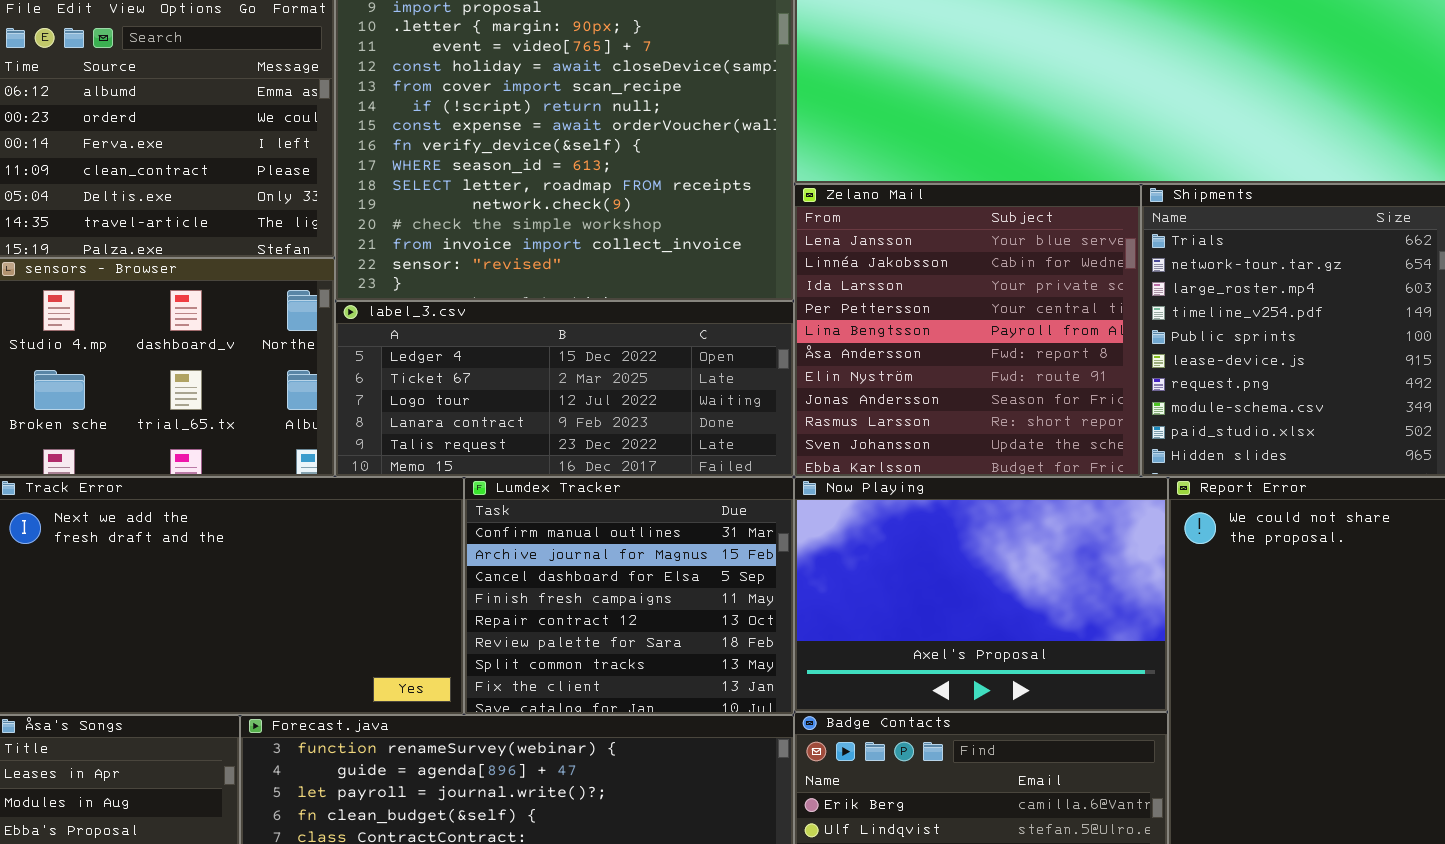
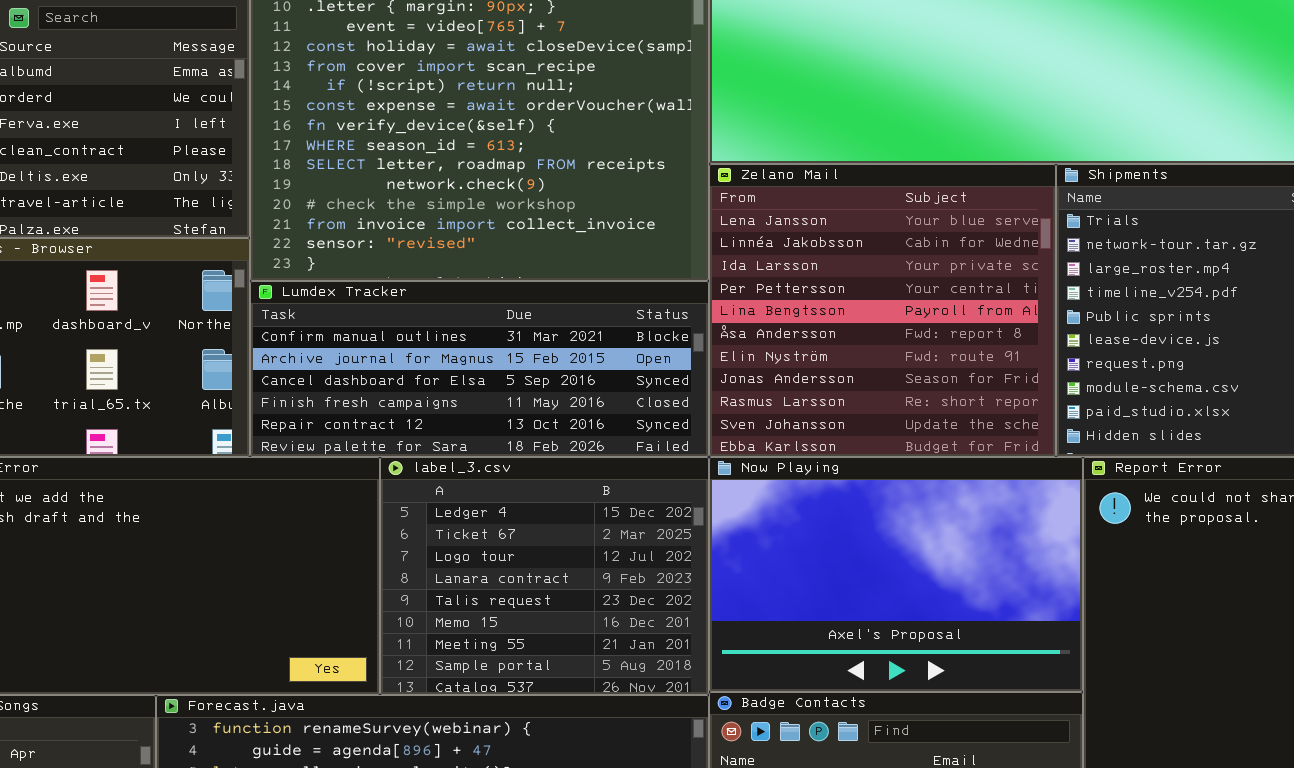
label_3.csv: [335,301,794,477] -> [380,457,709,695], moved, resized
Lumdex Tracker: [464,477,794,715] -> [250,281,709,457], moved, resized

